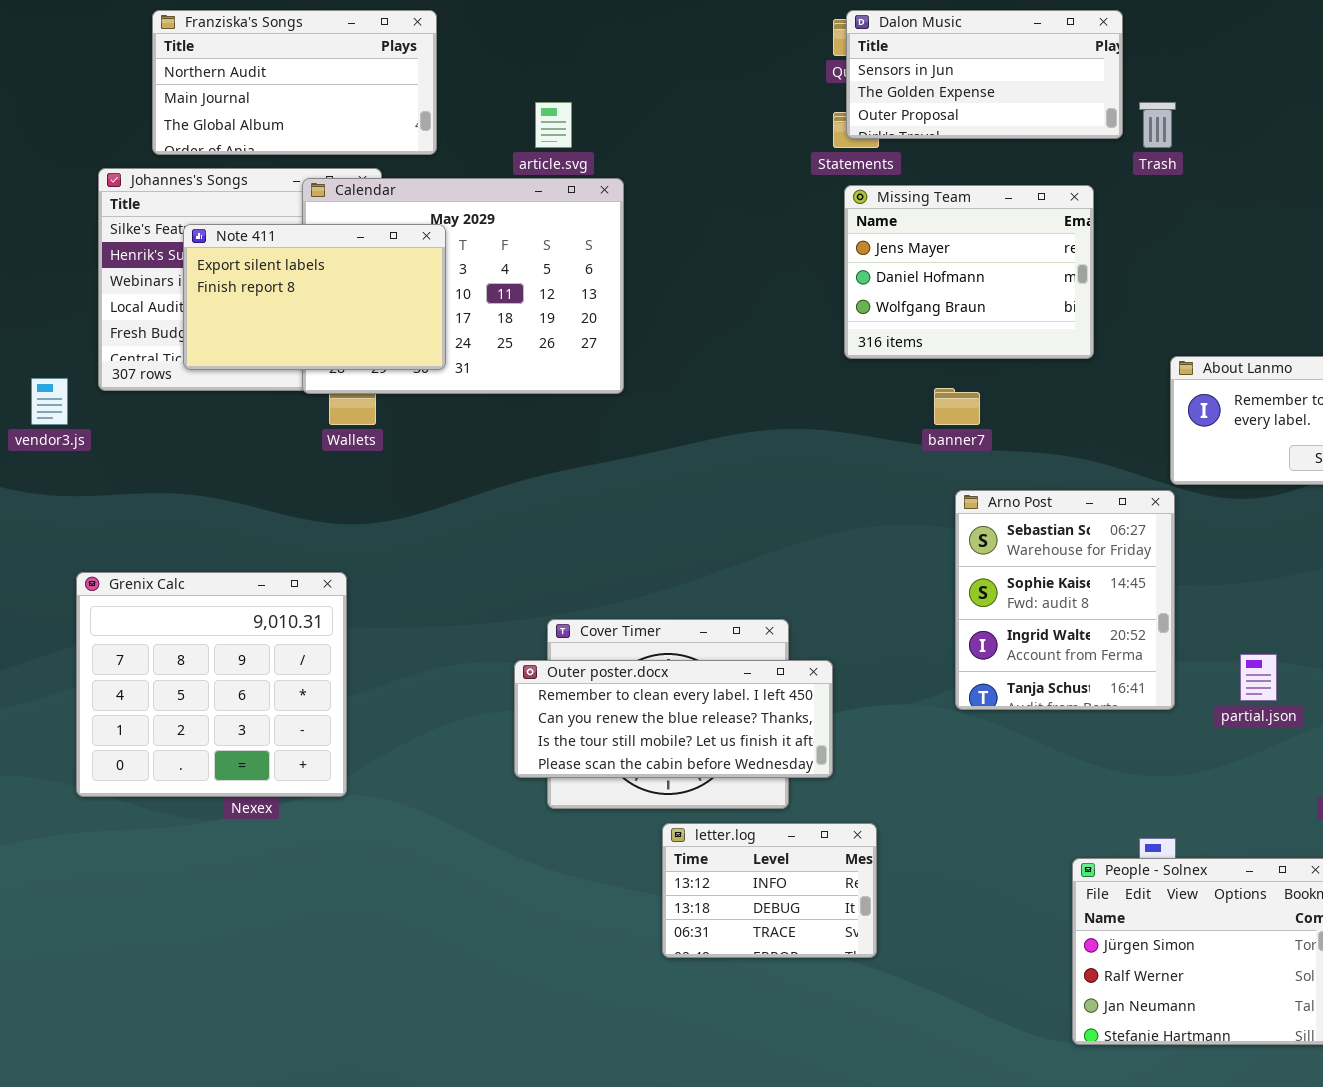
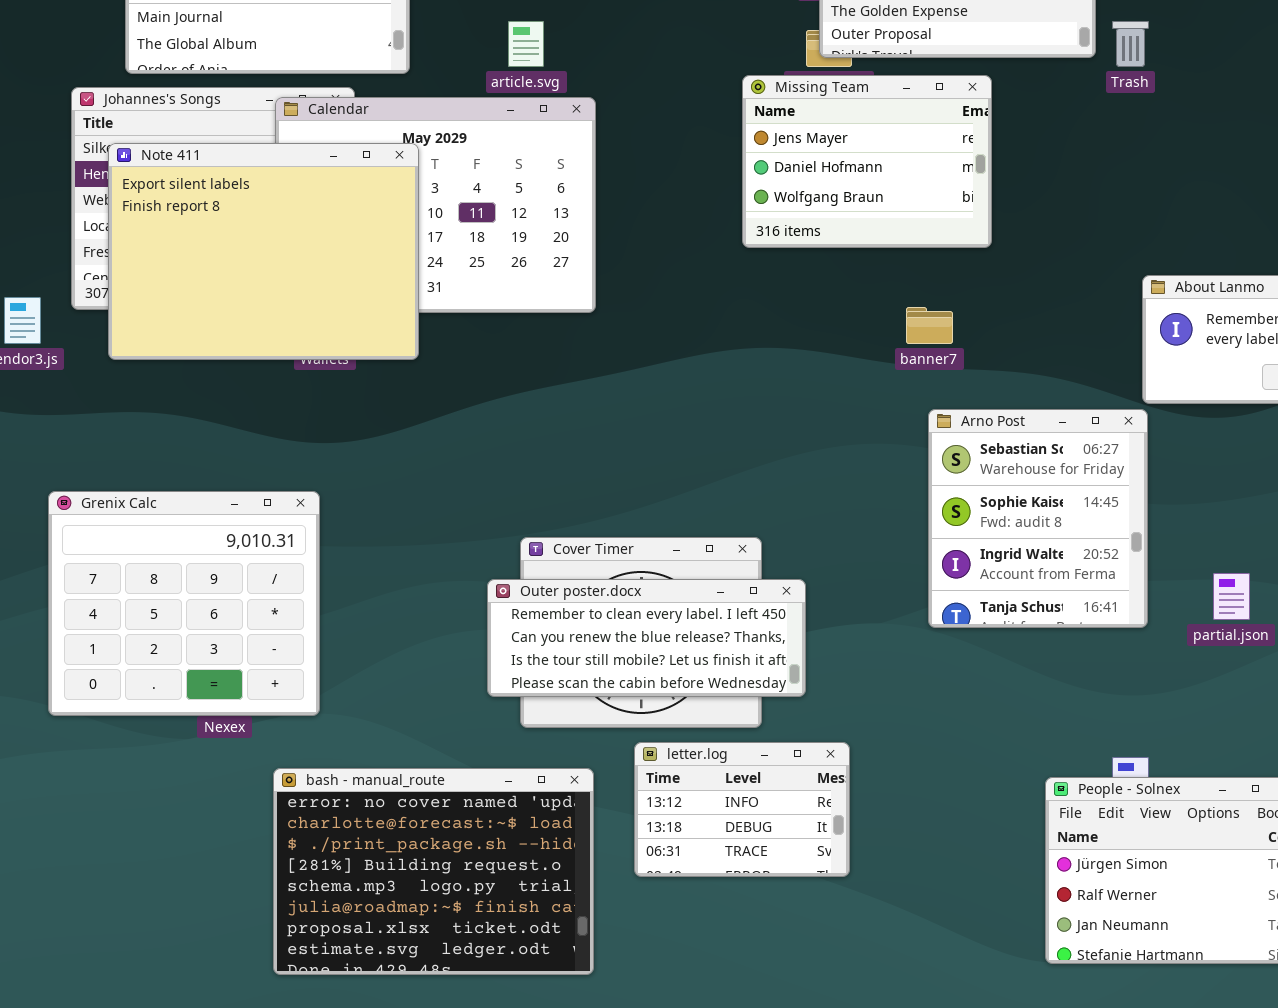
Missing Team: [844,185,1094,359] -> [742,75,992,248], moved
Note 411: [183,224,446,370] -> [108,143,419,360], resized
bash - manual_route: none -> [273,768,594,975], opened

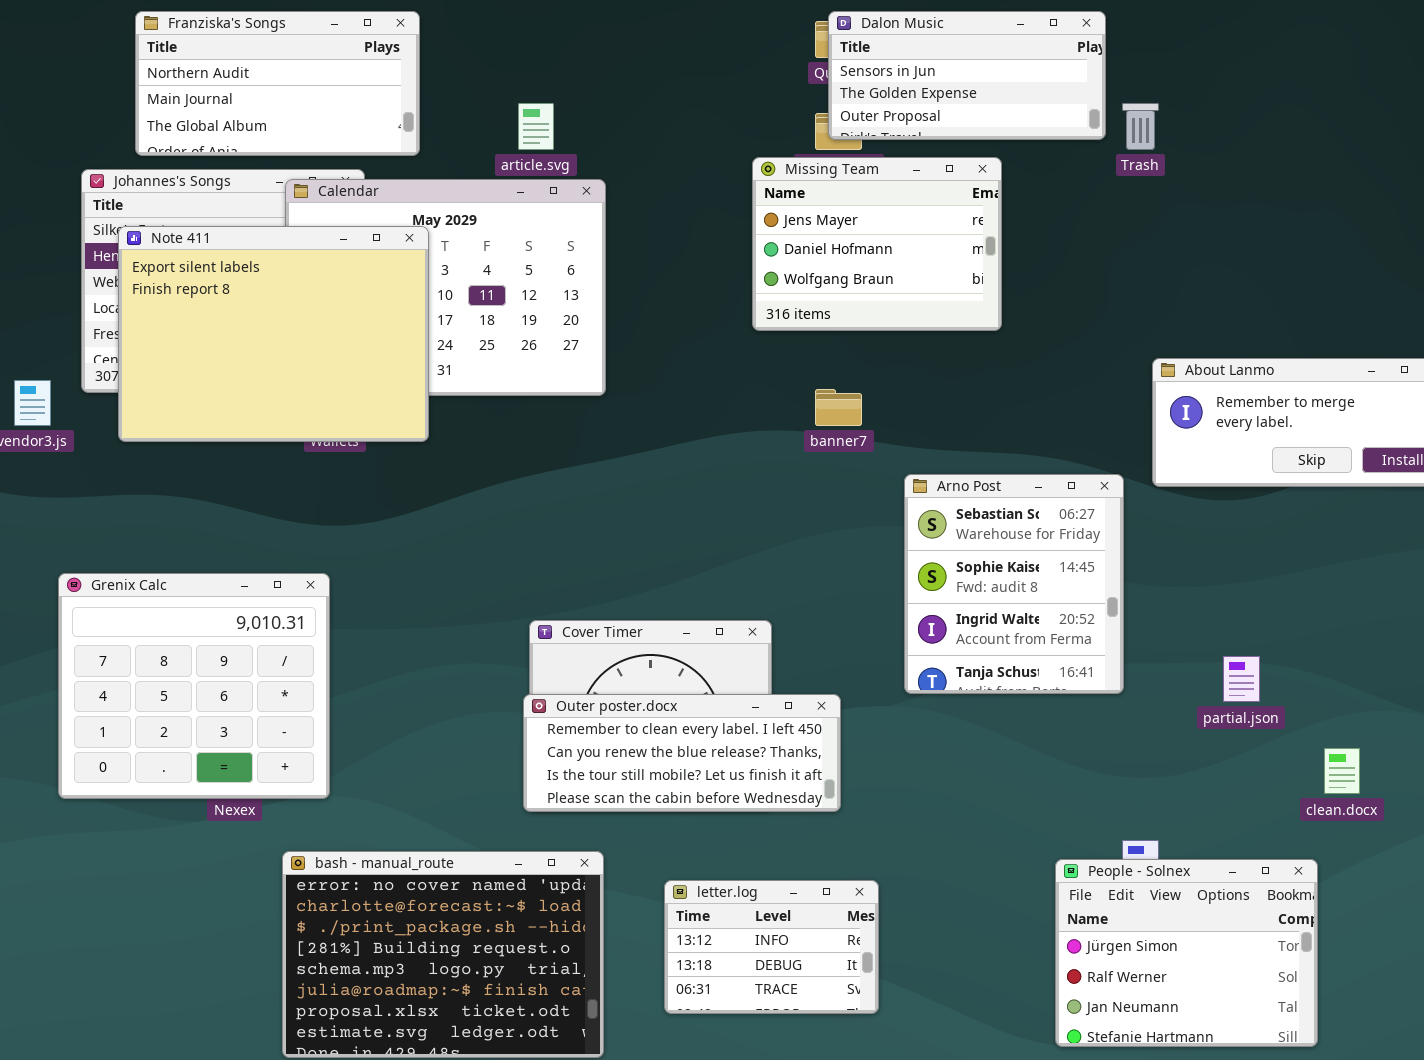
banner7: [906,307,953,344] -> [815,389,862,426], moved
Arno Post: [928,409,1148,628] -> [904,474,1124,694], moved
Outer poster.docx: [487,579,806,697] -> [523,694,841,812], moved
letter.log: [634,742,850,877] -> [664,880,879,1014], moved

